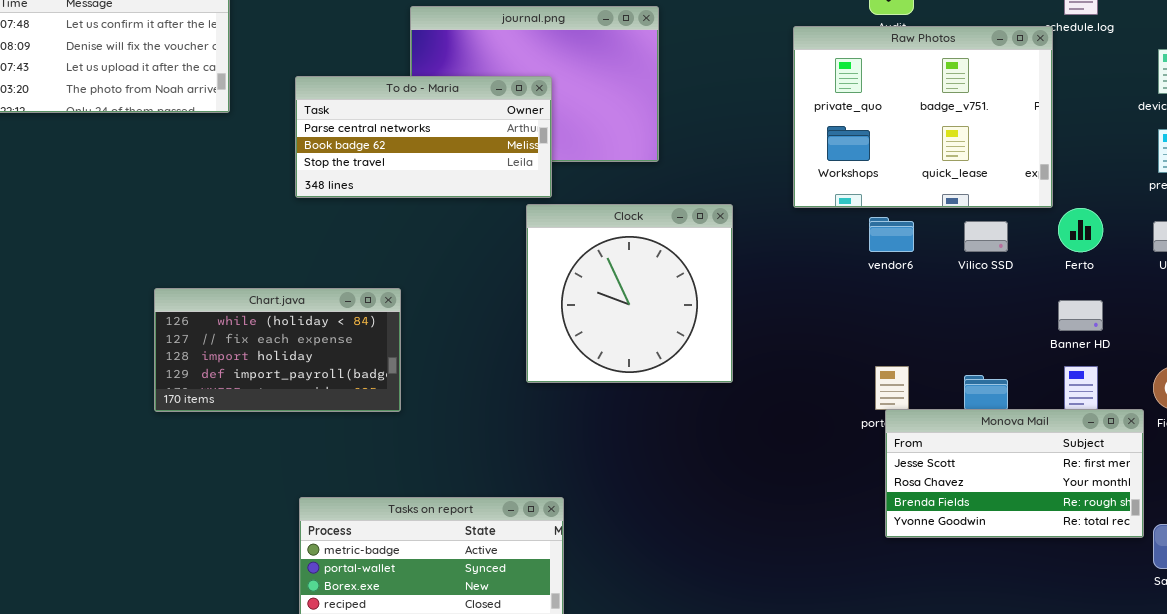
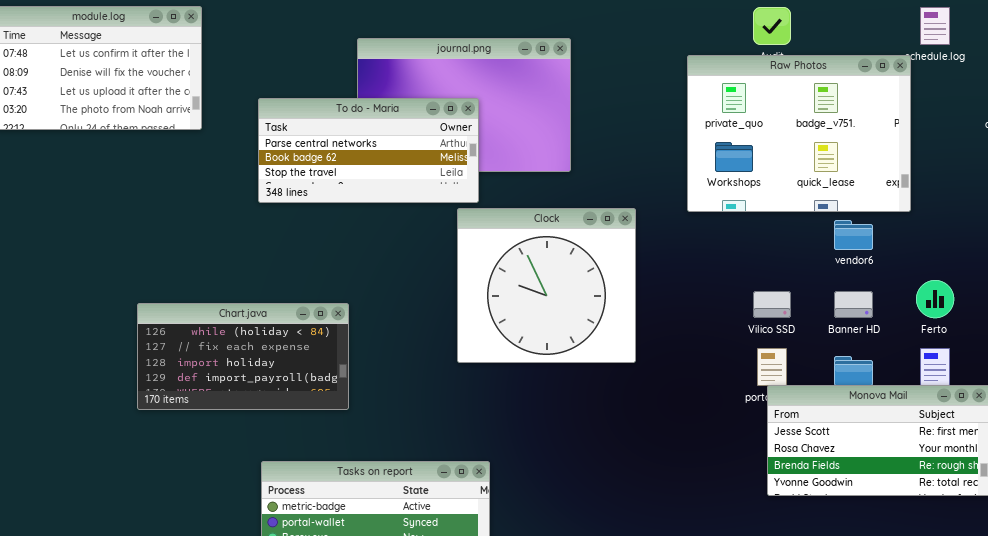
Ferto: [1058,208,1103,252] -> [916,280,954,318], moved
vendor6: [869,217,914,252] -> [834,220,873,250], moved
Vilico SSD: [964,221,1008,252] -> [753,291,791,318], moved
Chart.java: [154,288,401,412] -> [137,303,349,410], moved
Banner HD: [1058,300,1103,331] -> [834,291,873,318], moved

